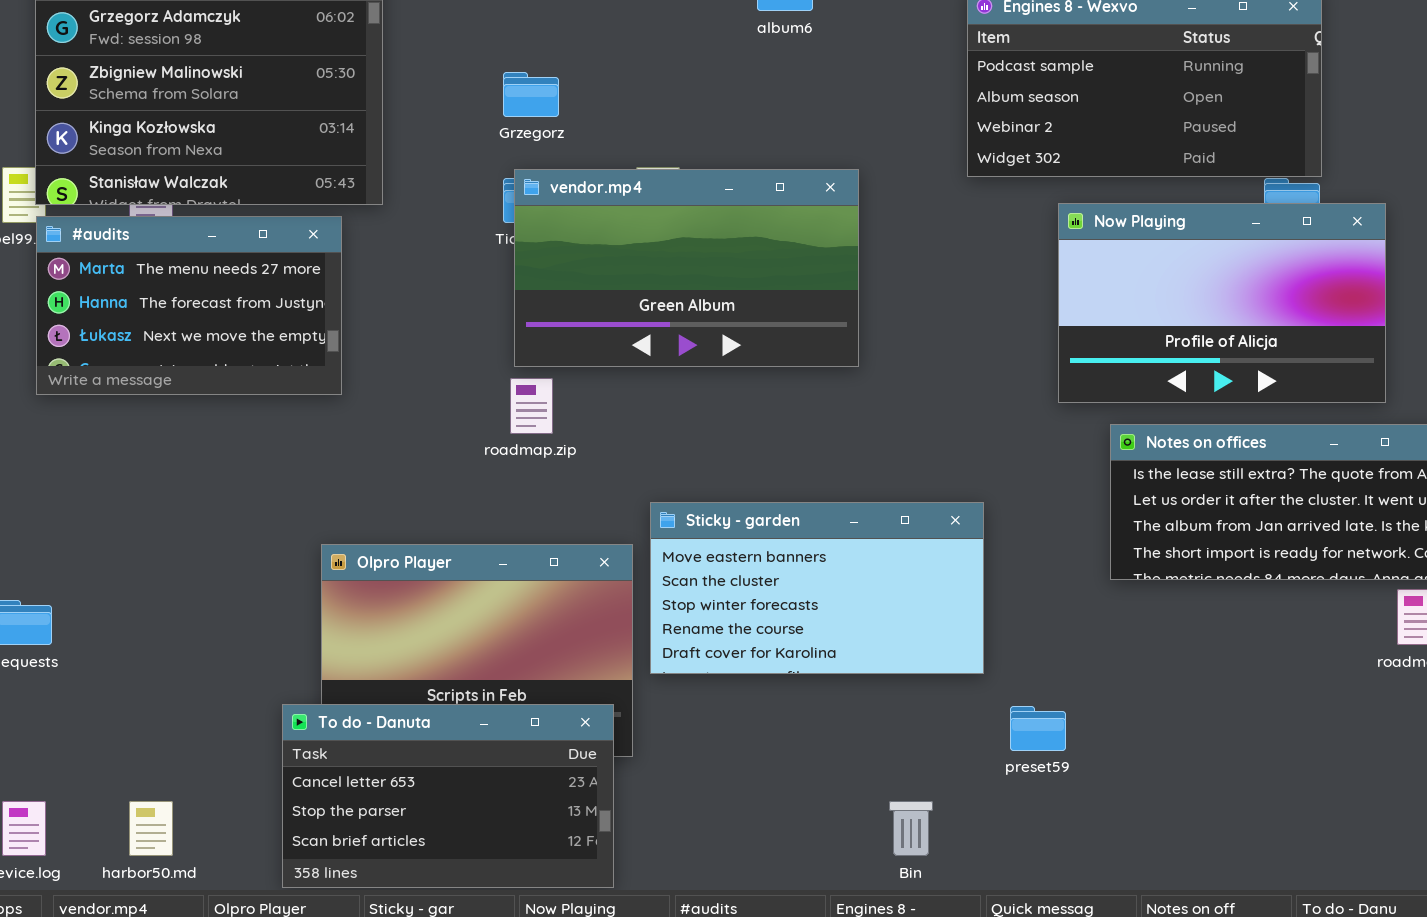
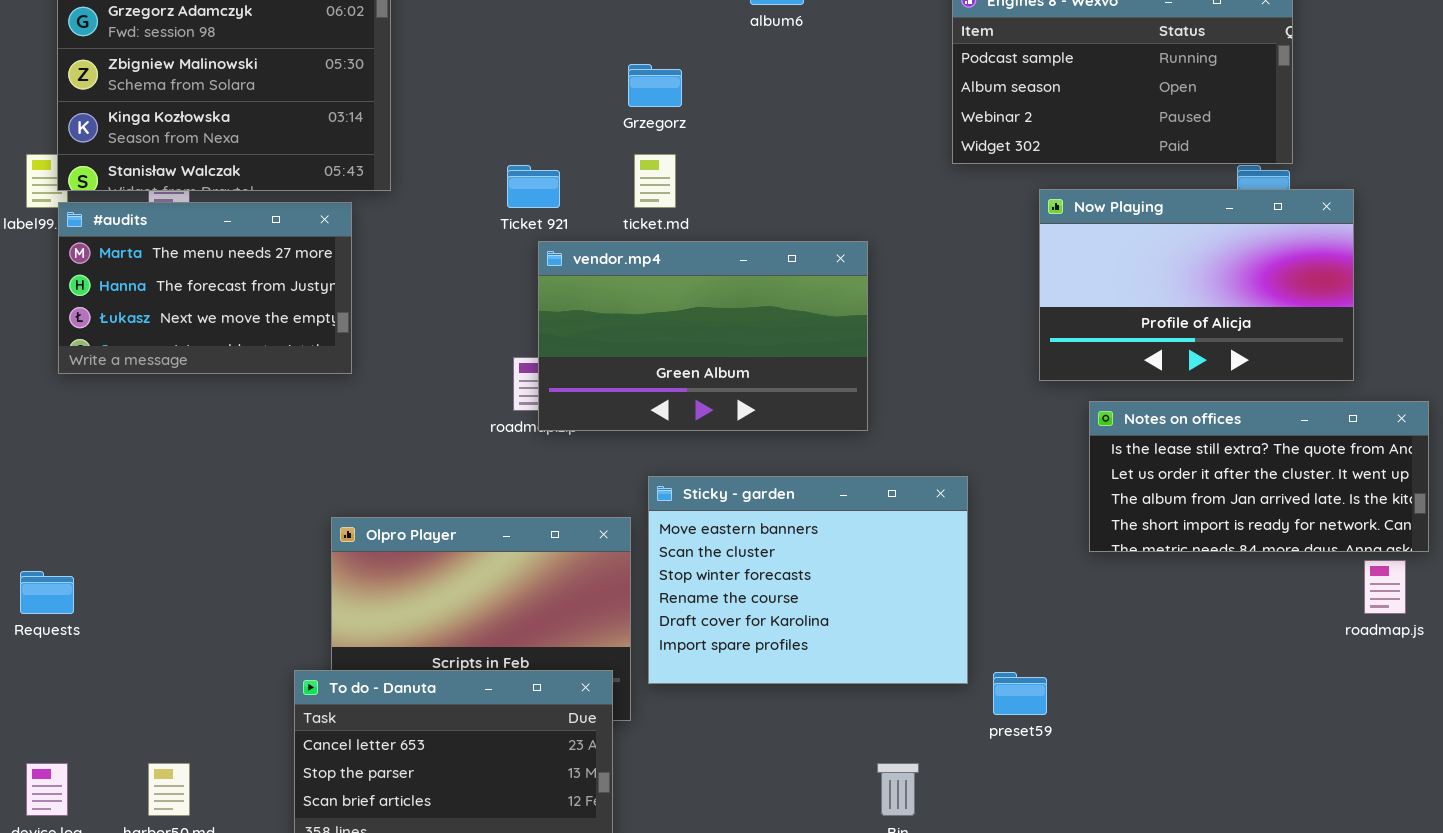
Grzegorz: [503,72,559,117] -> [628,64,682,107], moved
vendor.mp4: [514,169,859,367] -> [538,241,868,431], moved
Sticky - garden: [650,502,984,674] -> [648,476,968,684], resized

